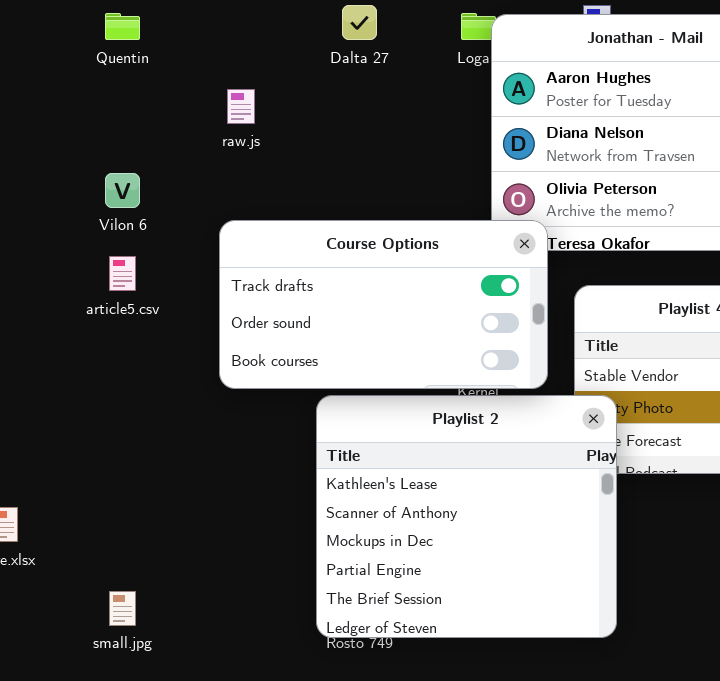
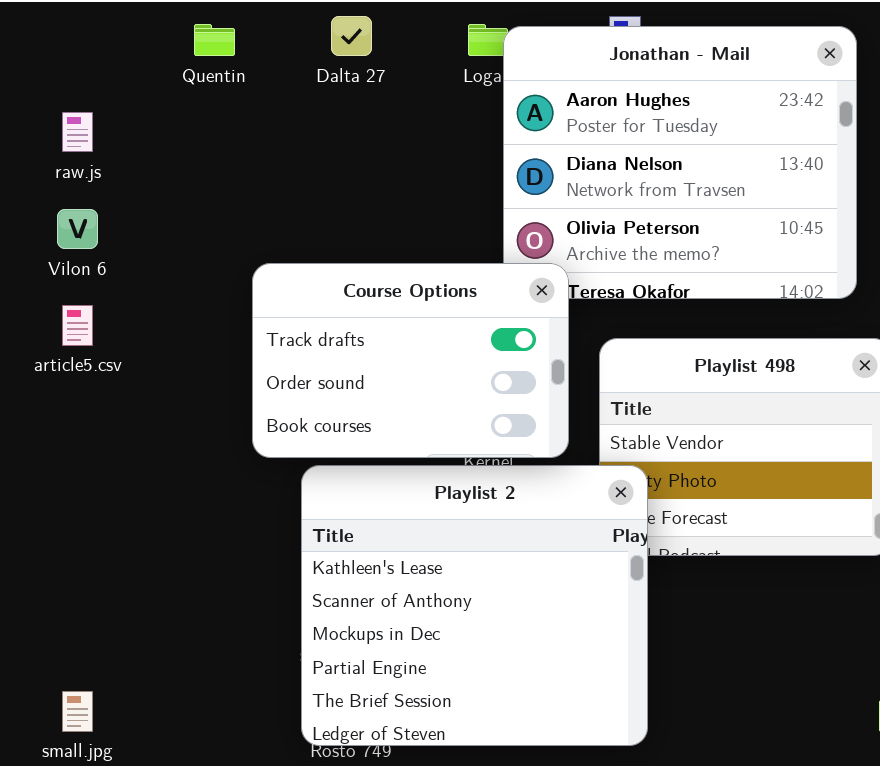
Quentin: [105,13,140,40] -> [194,24,235,56], moved
raw.js: [227,89,255,124] -> [62,112,93,152], moved
Course Options: [219,220,548,389] -> [252,263,569,458], resized

